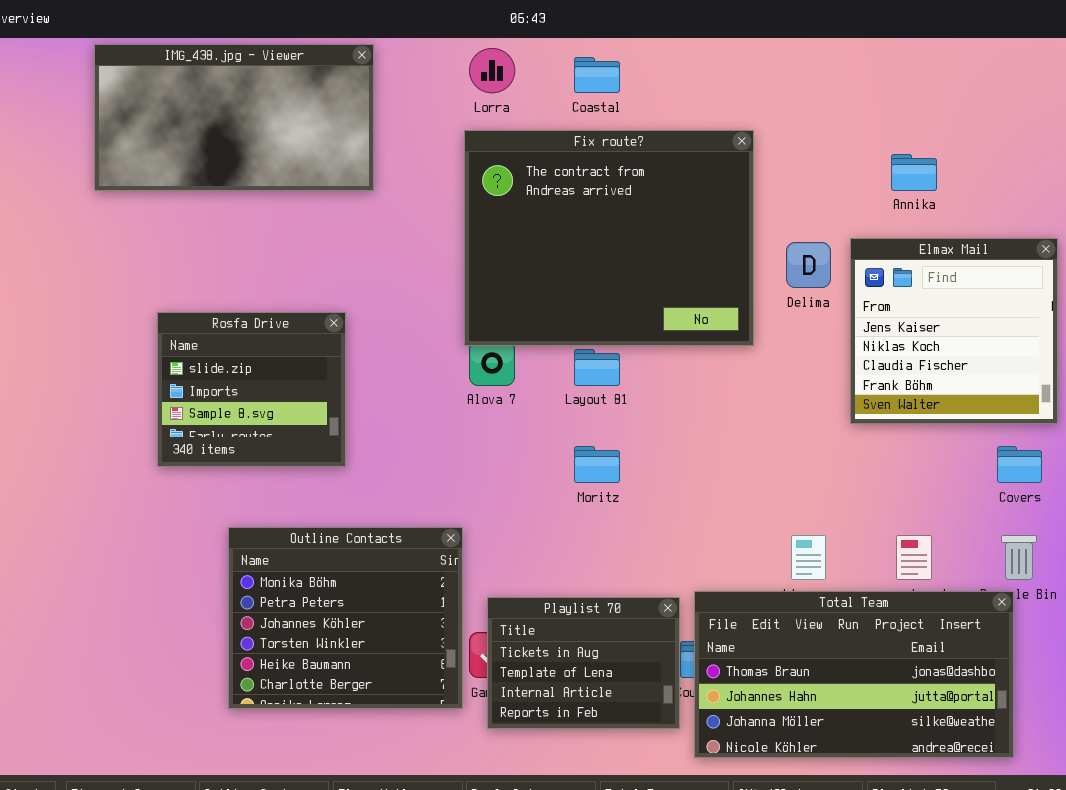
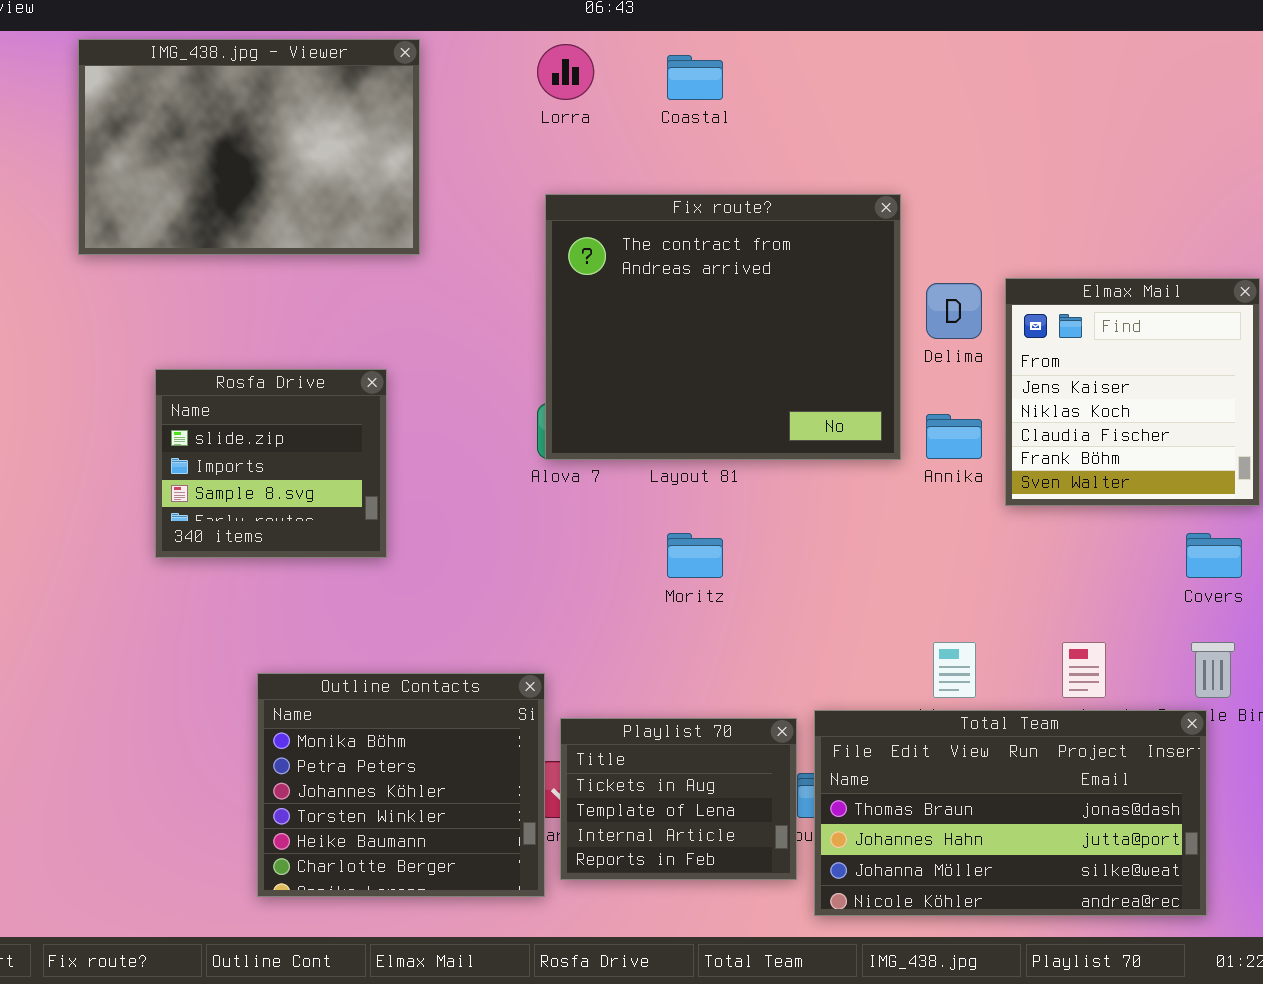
IMG_438.jpg - Viewer: [94,44,374,191] -> [78,39,420,255], resized
Fix route?: [464,130,754,346] -> [545,194,901,460], moved
Annika: [891,154,937,191] -> [926,414,982,459], moved
Outline Contacts: [228,527,463,709] -> [257,673,545,897], moved

